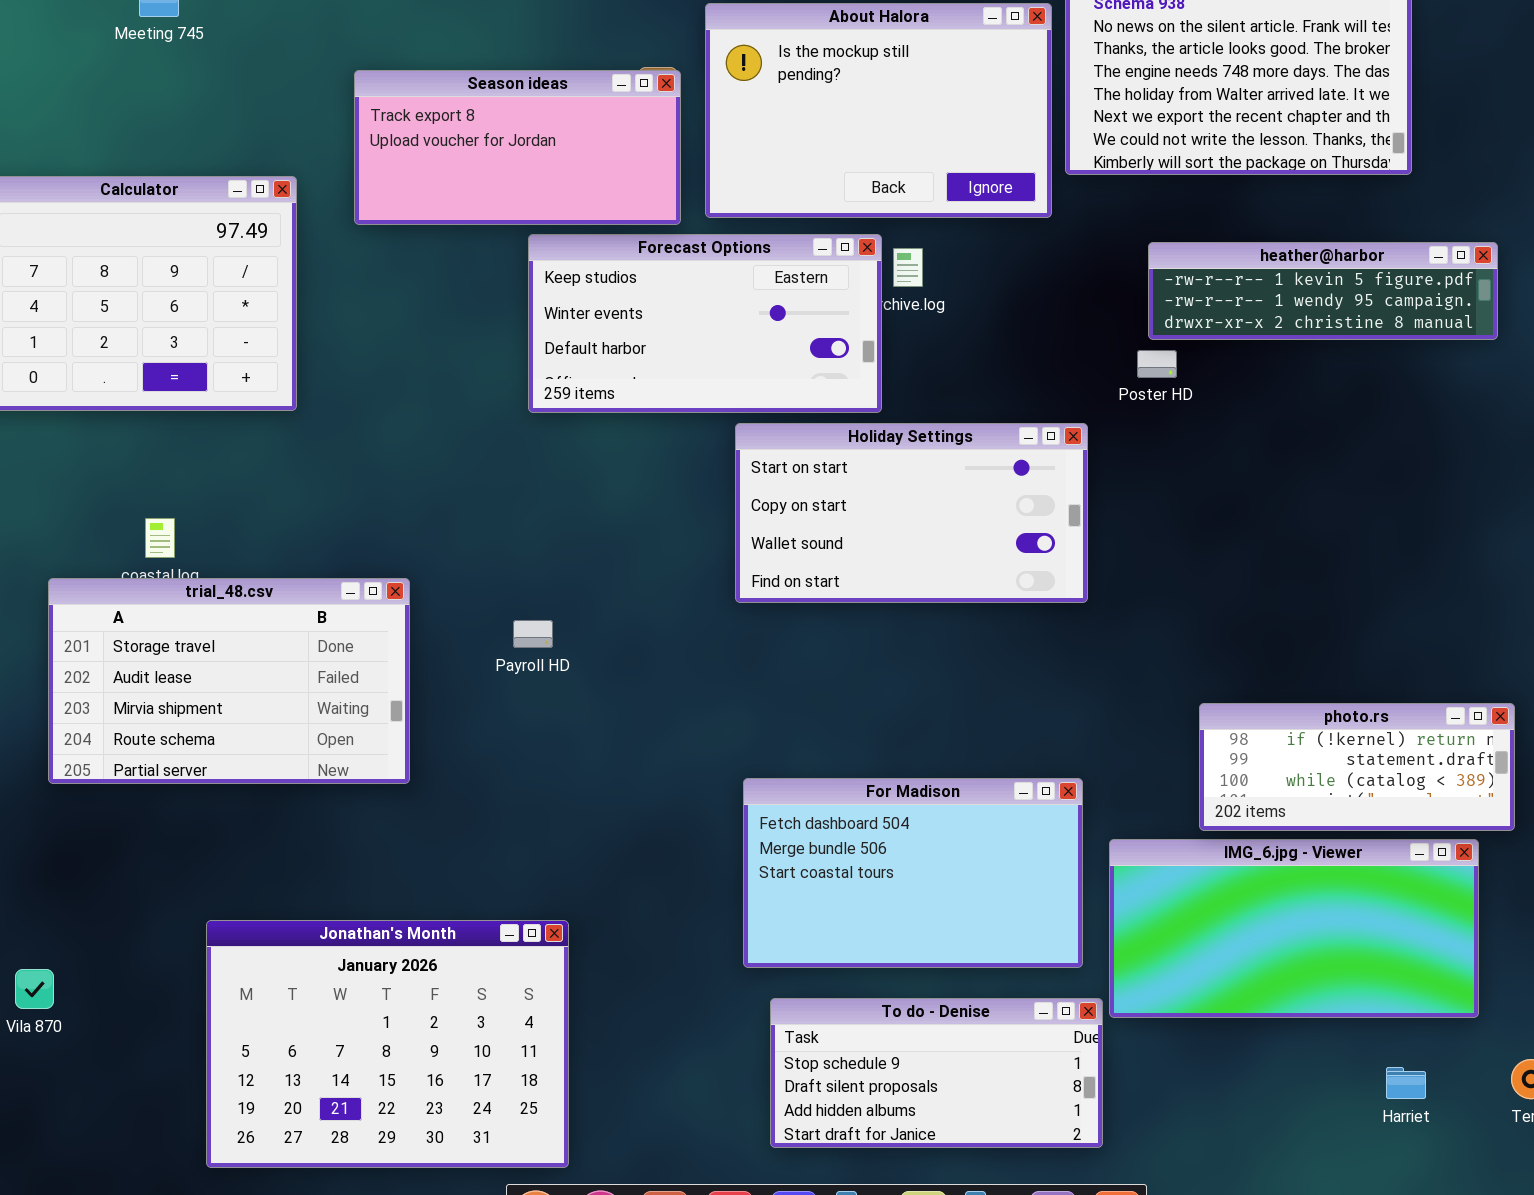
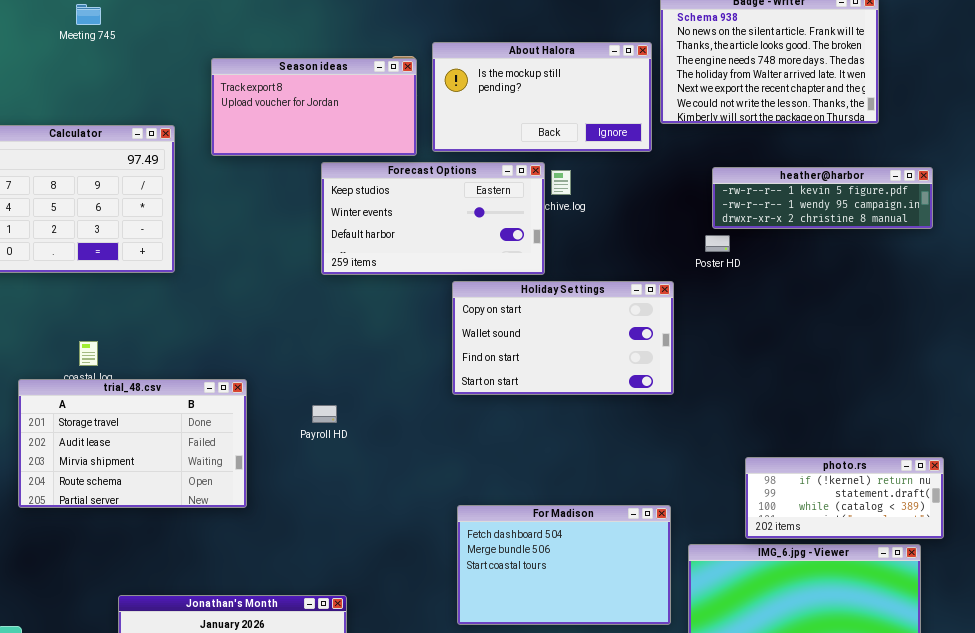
About Halora: [705,3,1052,218] -> [432,42,652,152], resized
Holiday Settings: [735,423,1088,603] -> [452,281,674,395], scrolled down 1 row

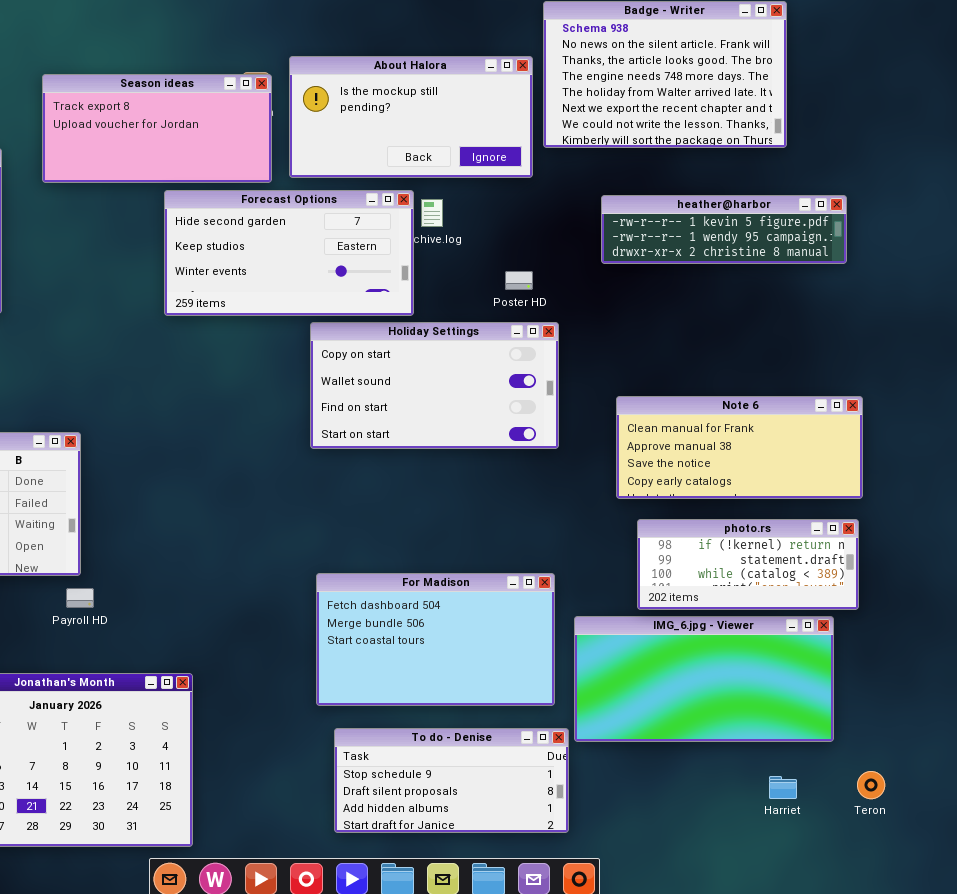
Forecast Options: [321,162,545,275] -> [164,190,414,316], scrolled up 1 row
Poster HD: [705,235,730,252] -> [505,271,533,290], moved
Note 6: none -> [616,396,863,499], opened
Payroll HD: [312,405,337,423] -> [66,588,94,608], moved

